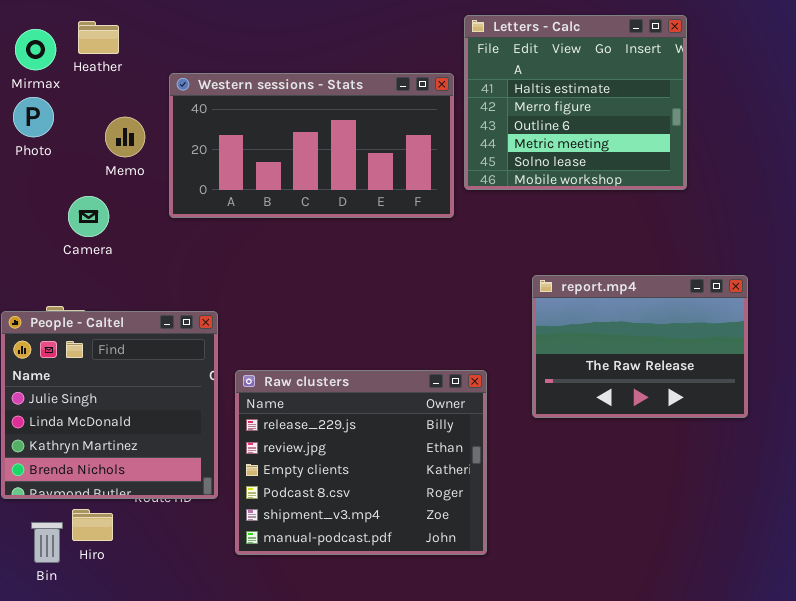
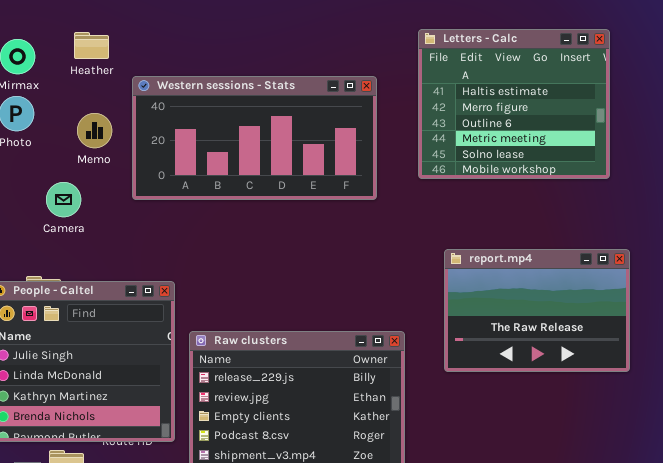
Letters - Calc: [464,15,687,190] -> [418,29,610,179], moved
Heather: [78,21,119,54] -> [74,32,109,59], moved

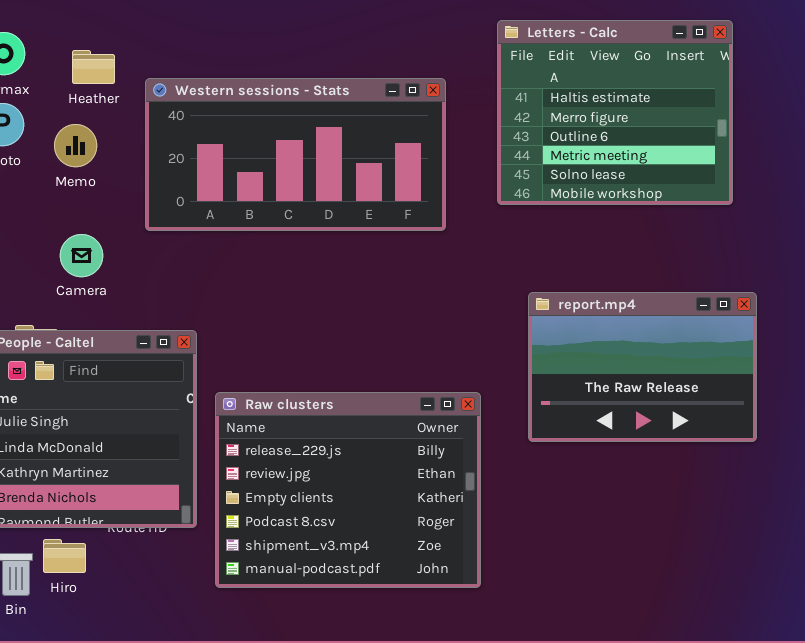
Heather: [74,32,109,59] -> [72,50,115,84], moved
Memo: [77,113,112,148] -> [54,124,97,167], moved
Camera: [46,182,81,217] -> [60,234,103,277], moved

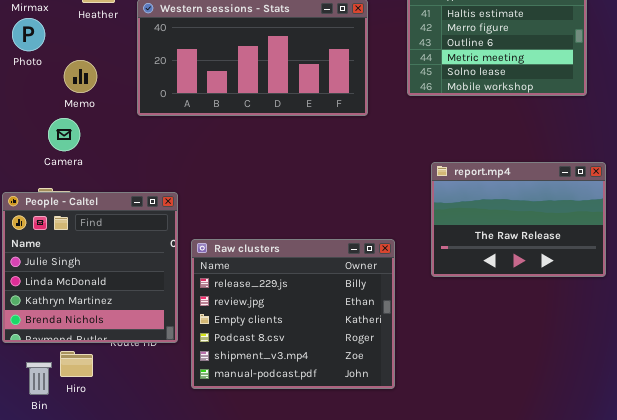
Memo: [54,124,97,167] -> [64,60,97,93], moved
Camera: [60,234,103,277] -> [48,118,80,151], moved

